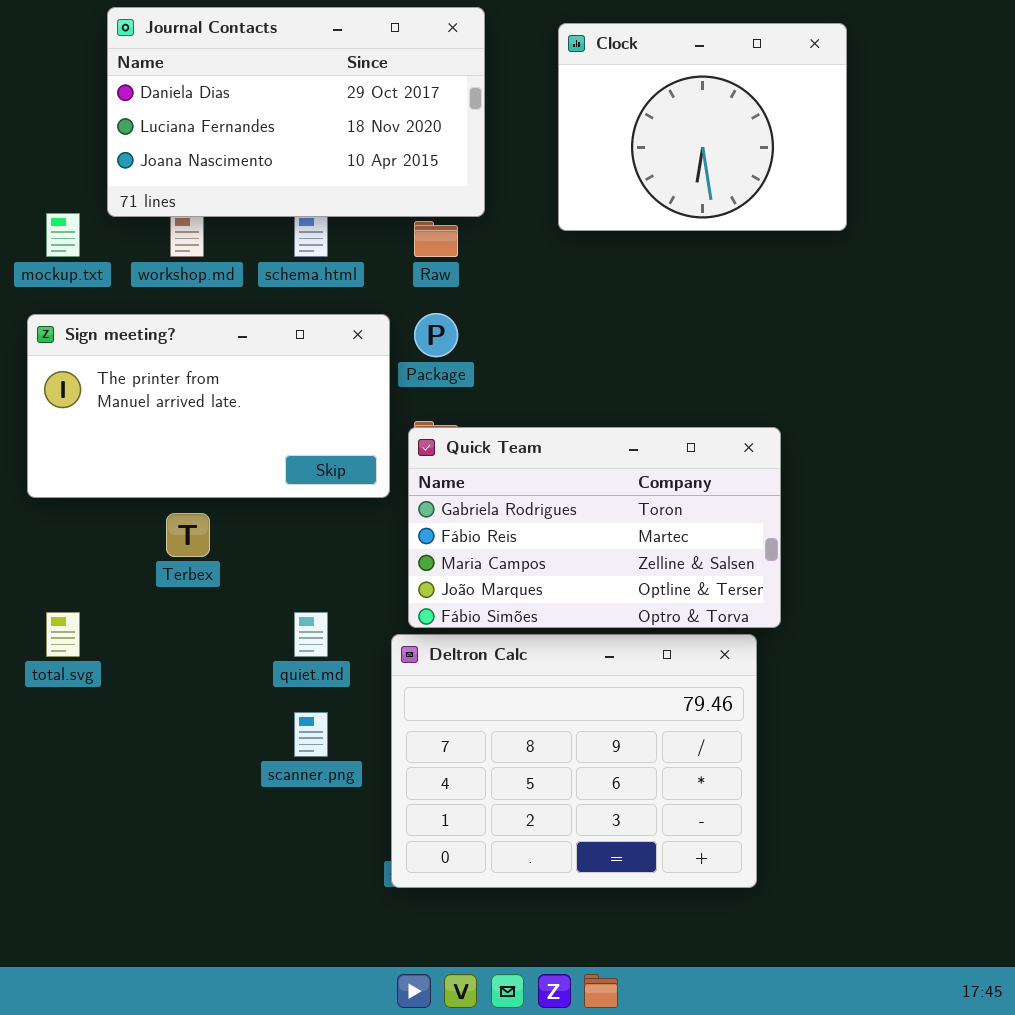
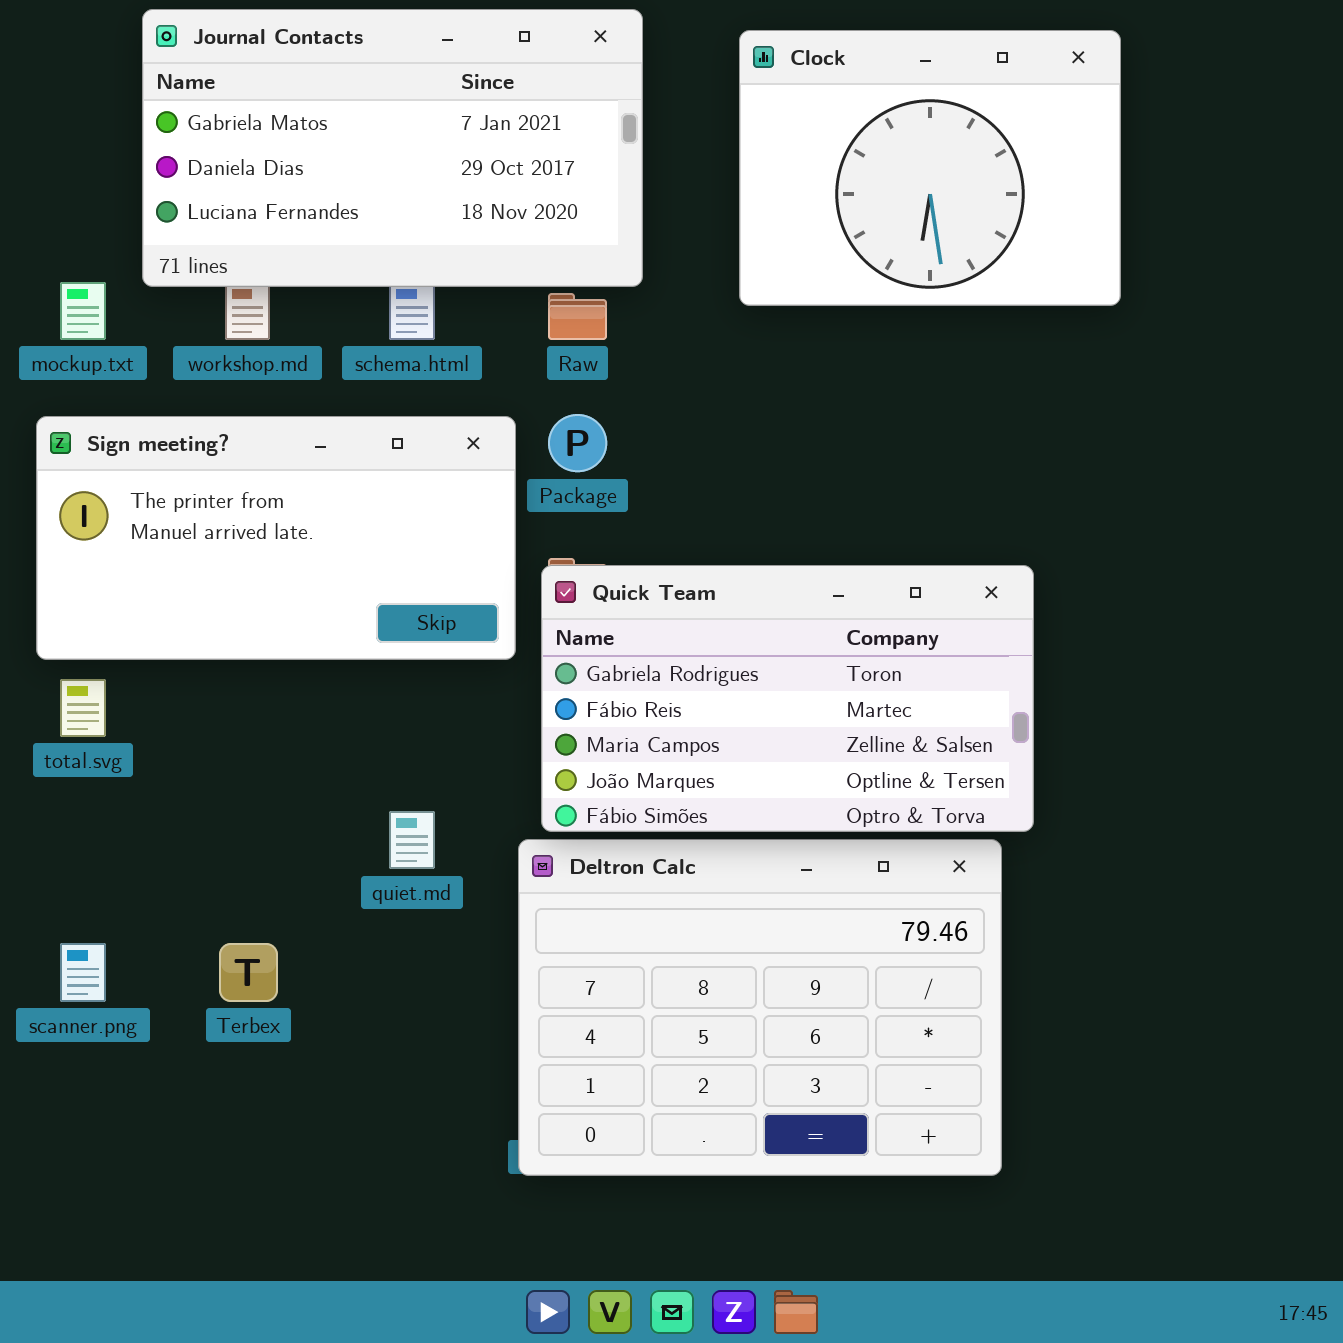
Journal Contacts: [107,7,485,217] -> [142,9,643,287], scrolled up 1 row
Terbex: [166,513,210,557] -> [219,943,278,1002], moved
total.svg: [46,612,80,657] -> [60,679,106,737], moved
scanner.png: [294,712,328,757] -> [60,943,106,1002], moved

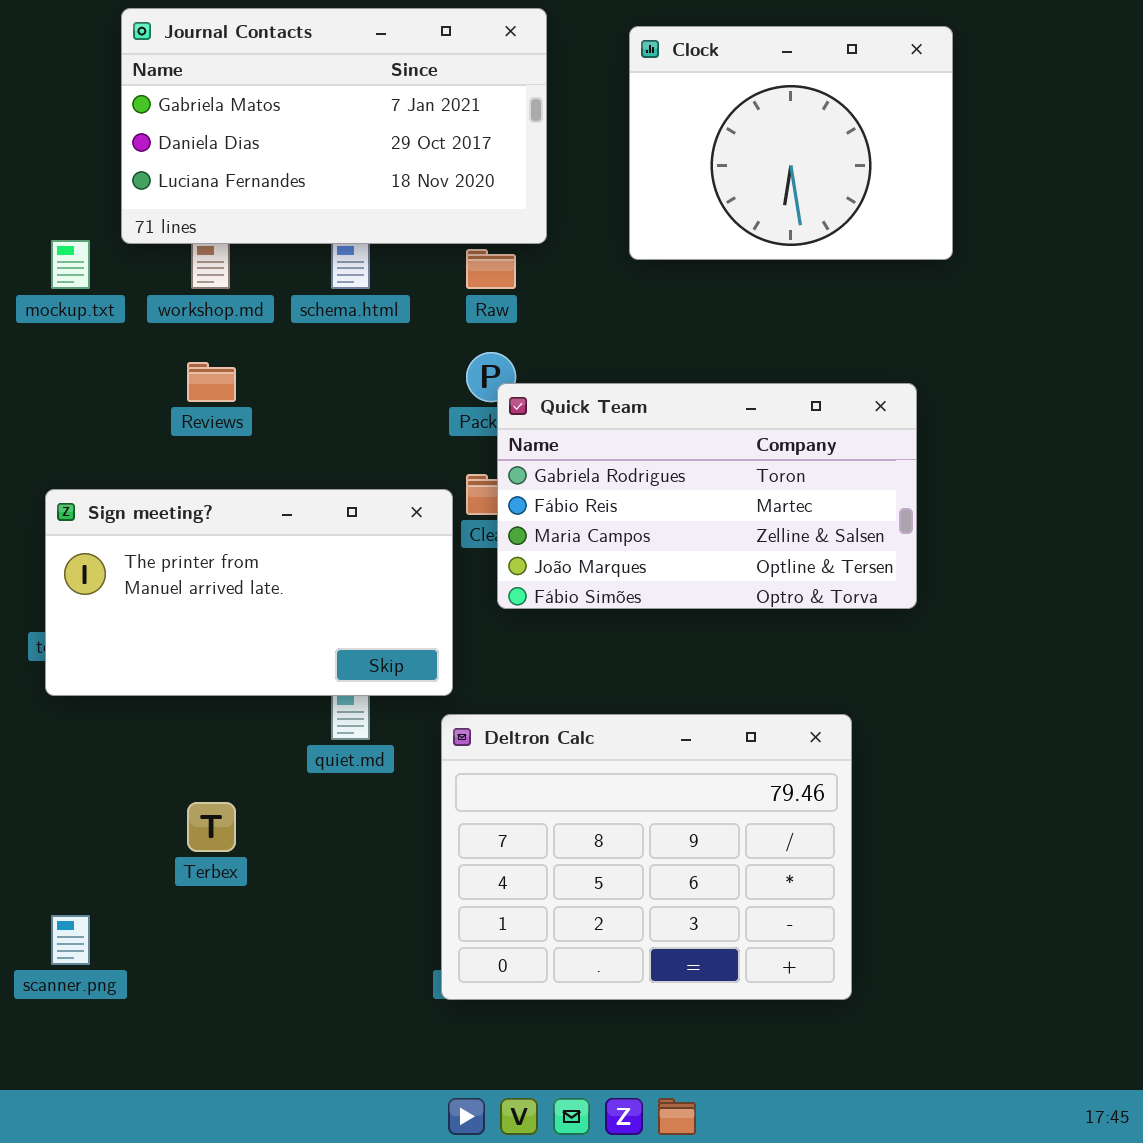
Sign meeting?: [36,416,516,660] -> [45,489,453,696], moved
Quick Team: [541,565,1034,832] -> [497,383,917,609], moved
scanner.png: [60,943,106,1002] -> [51,915,90,965], moved

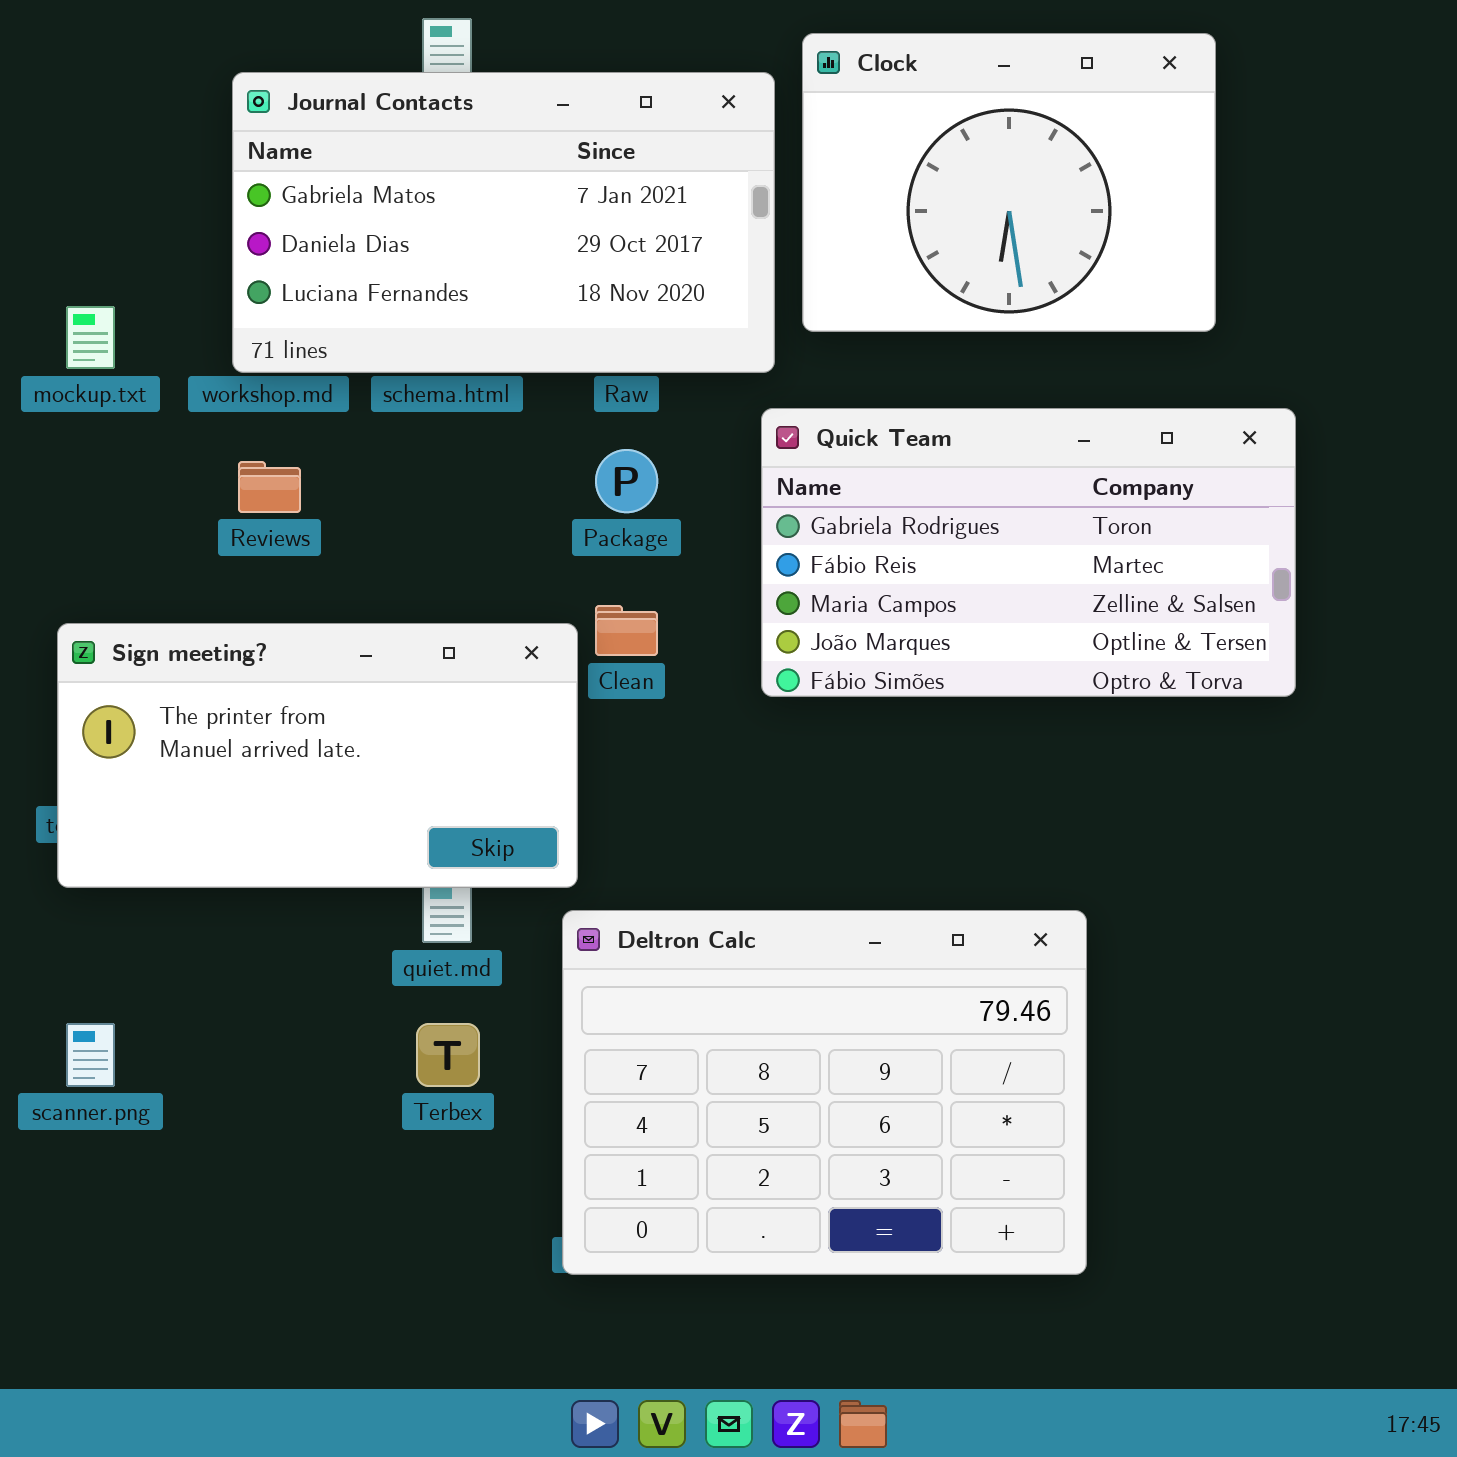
Journal Contacts: [121,8,547,244] -> [232,72,775,373], moved
Quick Team: [497,383,917,609] -> [761,408,1296,697], moved
Terbex: [187,802,236,852] -> [416,1023,480,1087], moved
scanner.png: [51,915,90,965] -> [66,1023,115,1087], moved

